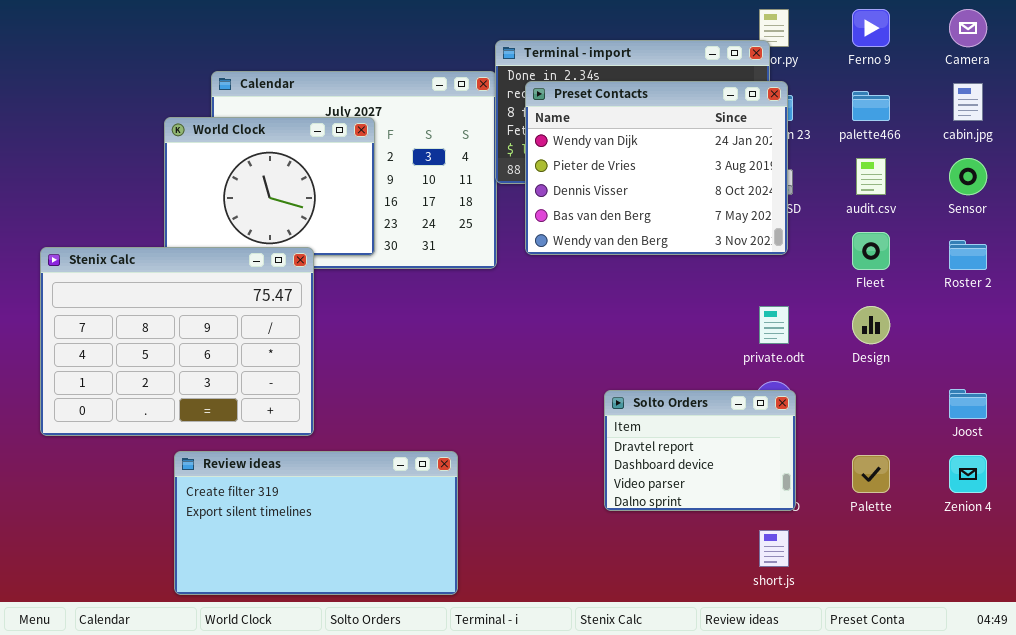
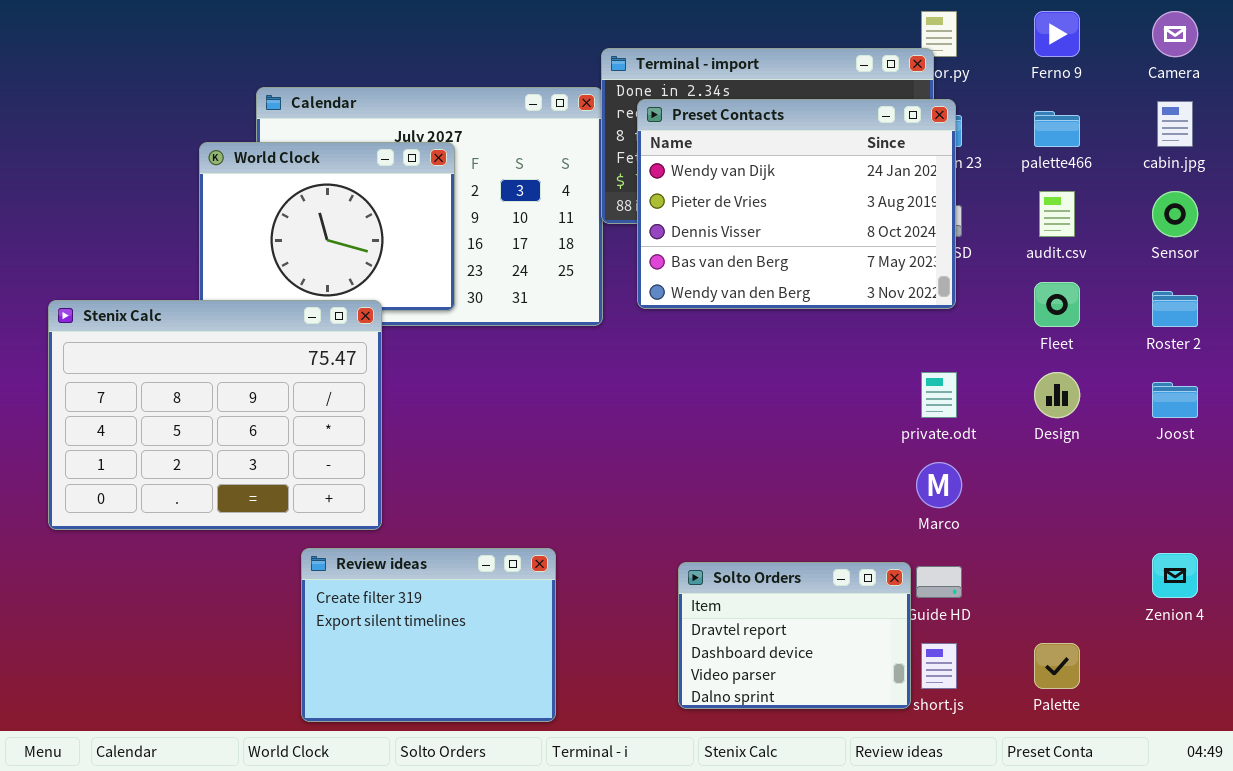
Joost: [949,389,987,419] -> [1152,382,1198,418], moved
Solto Orders: [604,390,796,511] -> [678,562,911,709], moved
Review ideas: [174,451,458,595] -> [301,548,556,722], resized
Palette: [852,455,890,493] -> [1034,643,1080,689], moved

